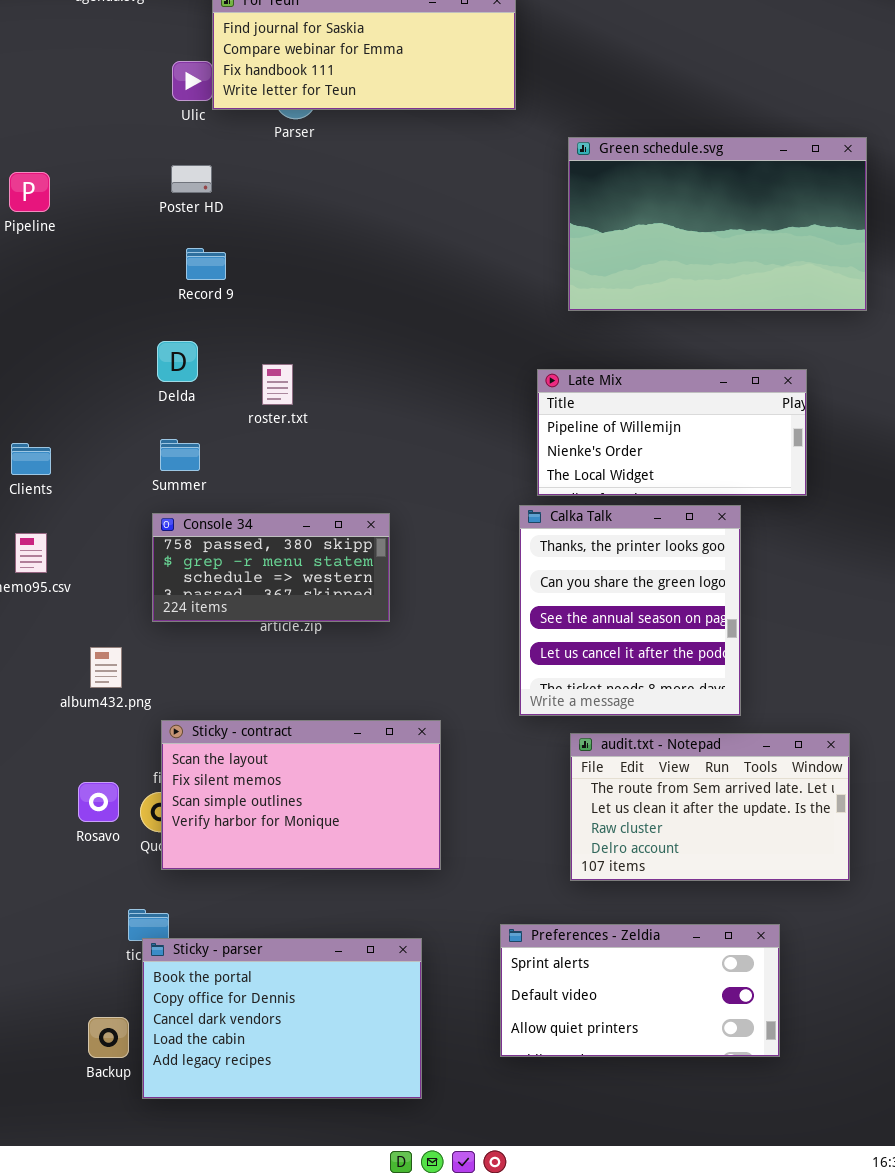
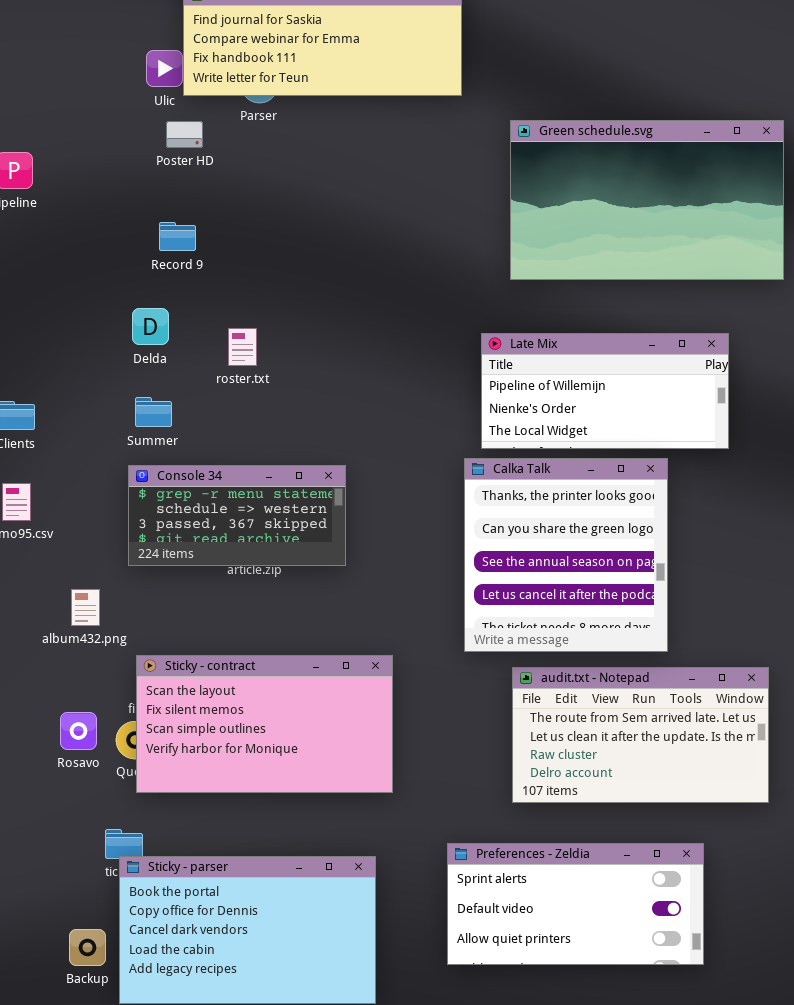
Poster HD: [171,165,212,193] -> [166,121,203,148], moved
Console 34: [152,513,390,622] -> [128,465,346,566], scrolled down 1 row

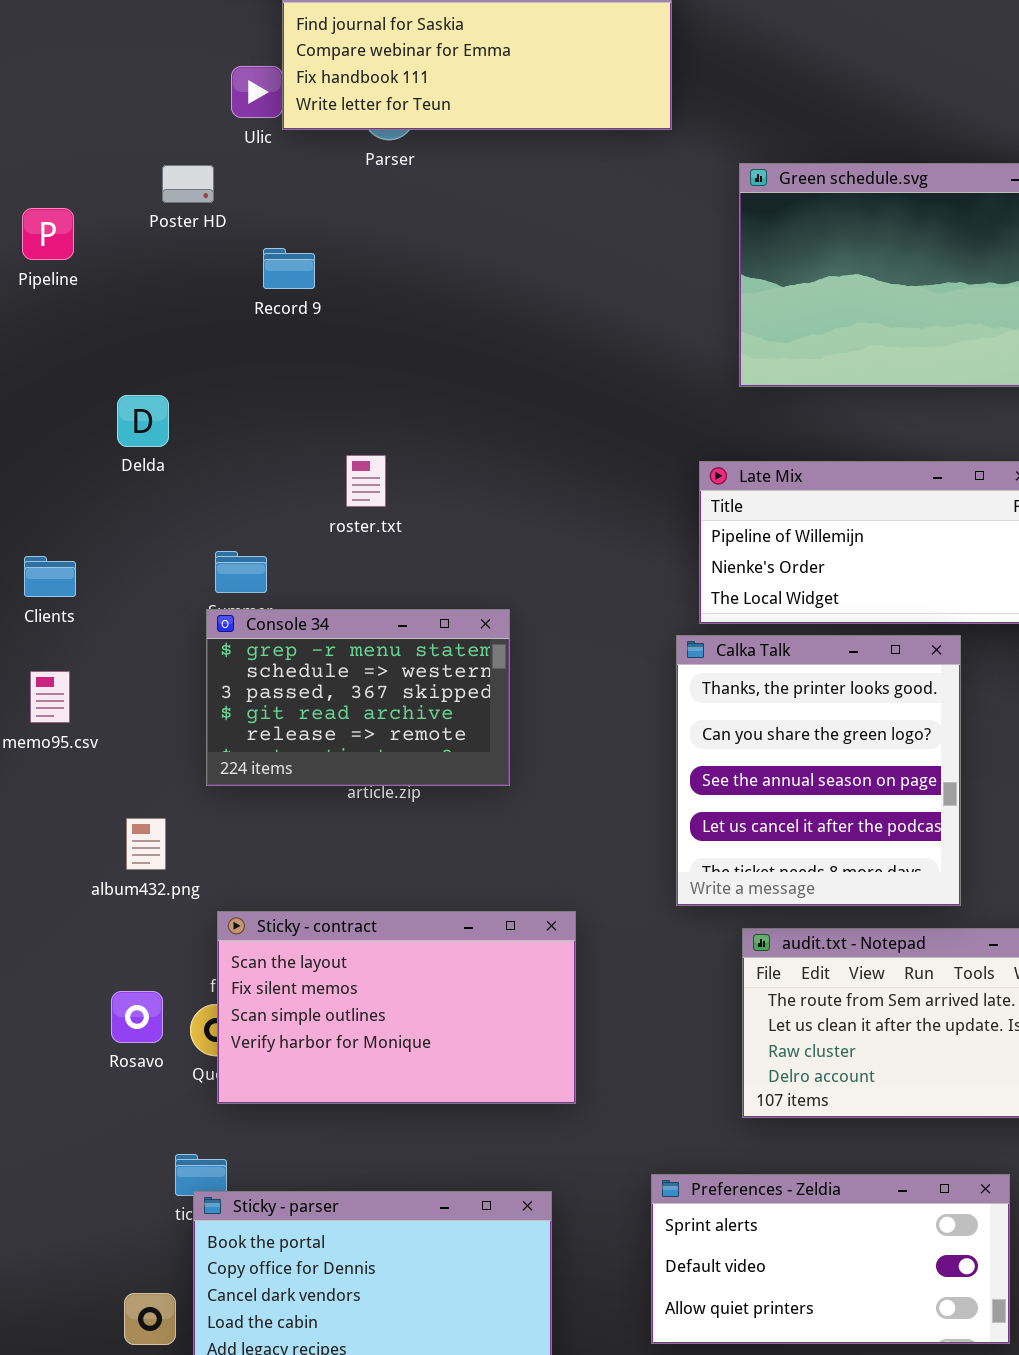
Poster HD: [166,121,203,148] -> [162,165,214,203], moved
Record 9: [159,222,196,251] -> [263,248,315,289], moved
Delda: [132,308,169,345] -> [117,395,169,447], moved
Console 34: [128,465,346,566] -> [206,609,510,786], resized

